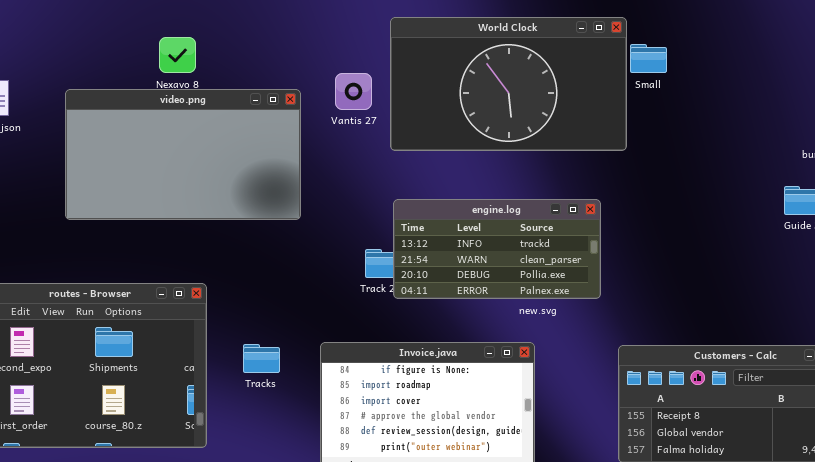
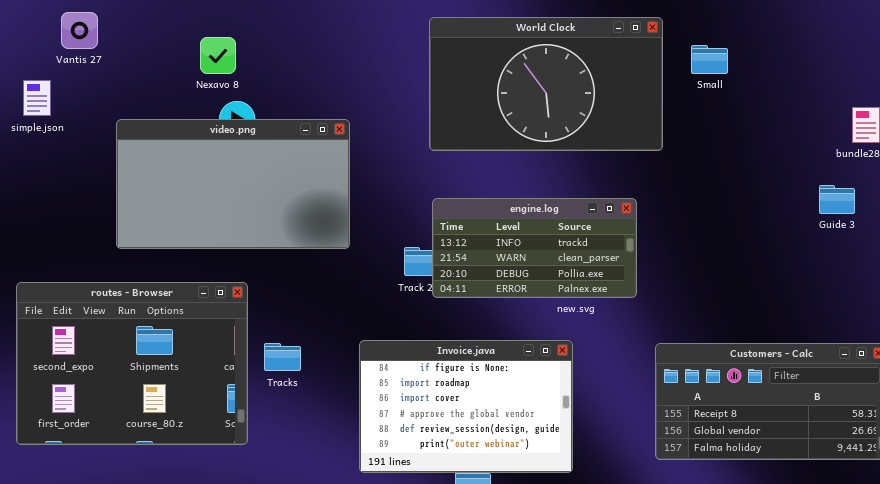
Small: [630,44,667,73] -> [691,45,728,74], moved
Vantis 27: [335,73,372,110] -> [61,12,98,49], moved
video.png: [65,89,301,220] -> [116,119,350,249], moved
Tracks: [243,344,280,373] -> [264,343,301,371], moved

